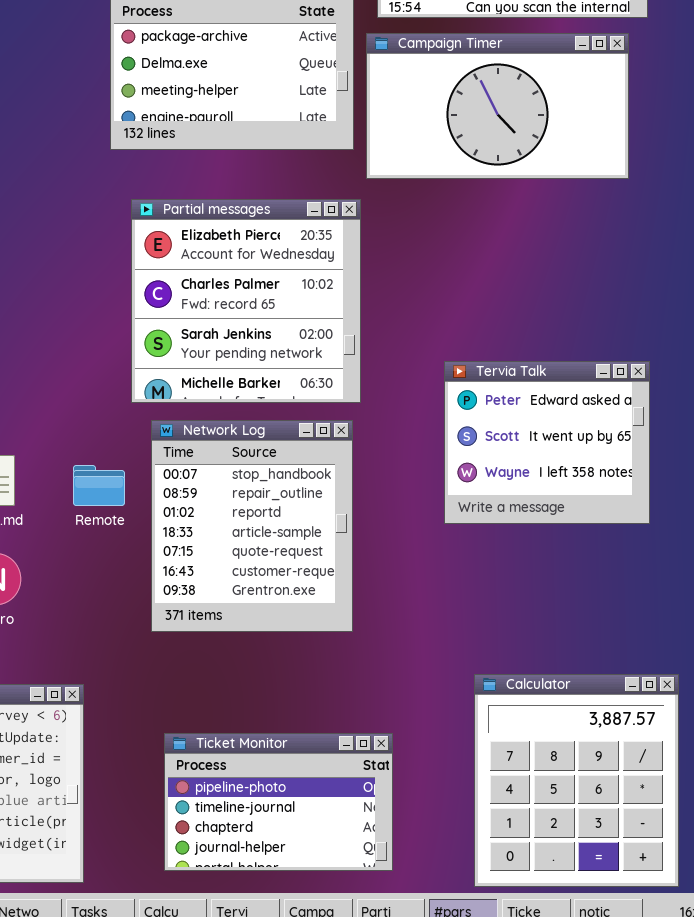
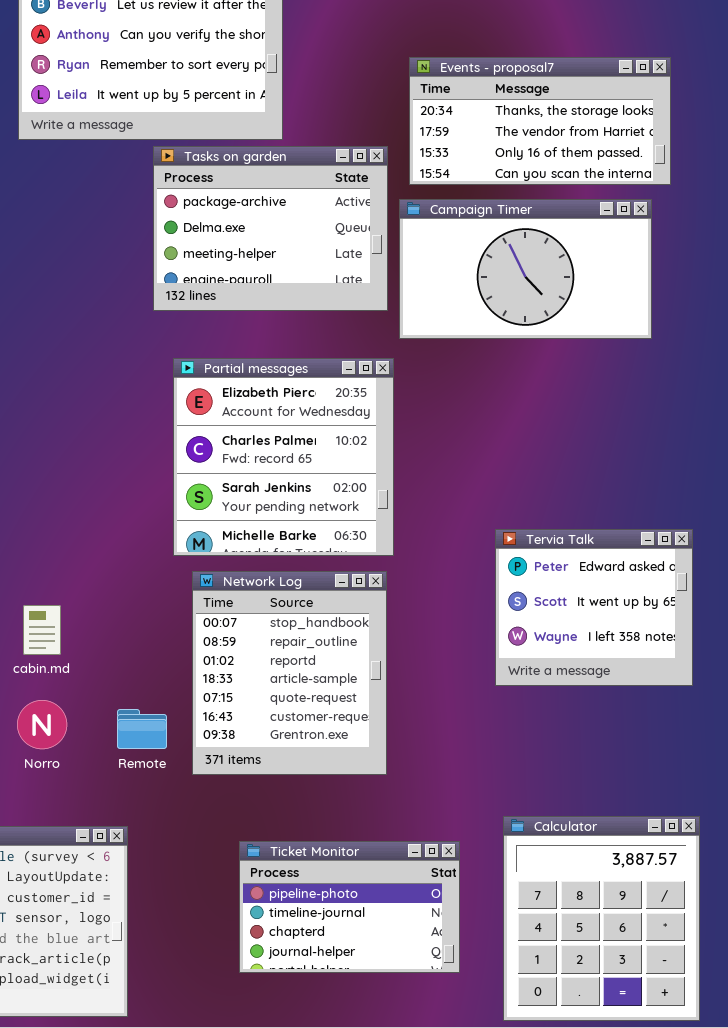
Tervia Talk: [444,361,650,524] -> [495,529,693,686], moved
Remote: [73,465,125,506] -> [117,709,167,749], moved
Ticket Monitor: [164,733,393,871] -> [239,841,460,973], moved

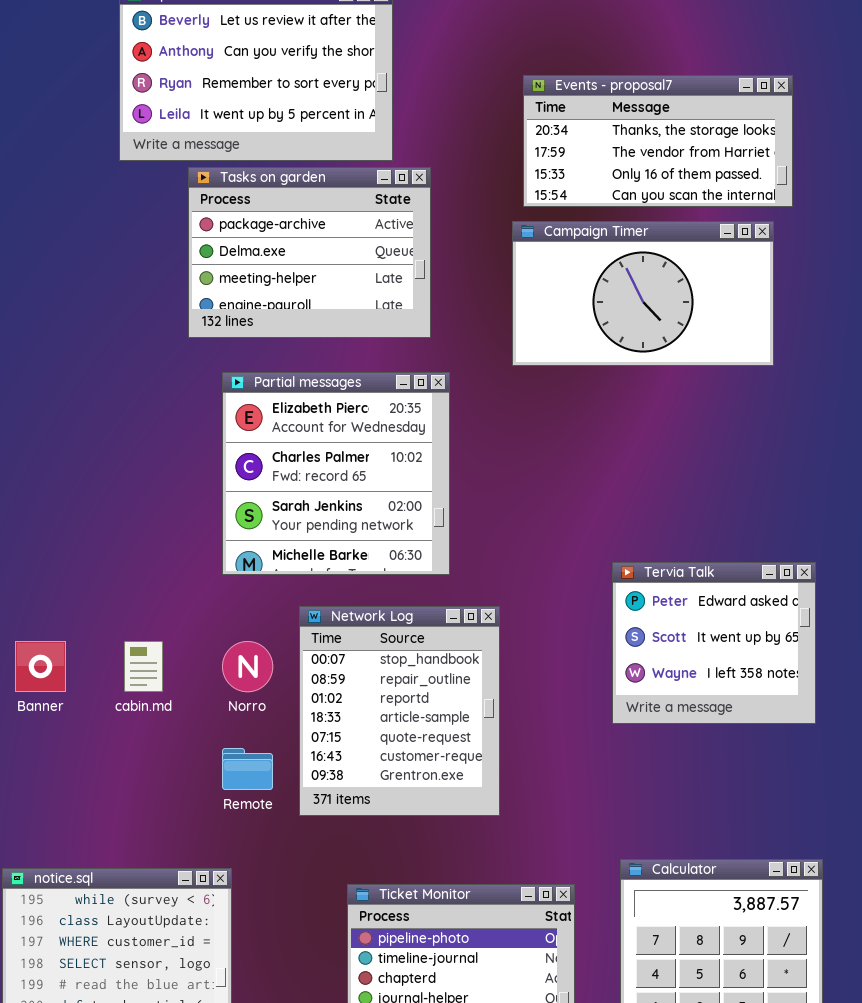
Tasks on garden: [153,146,388,311] -> [188,167,431,338], moved
Partial messages: [173,358,394,556] -> [222,372,450,575], moved
Norro: [17,700,67,749] -> [222,641,273,692], moved

